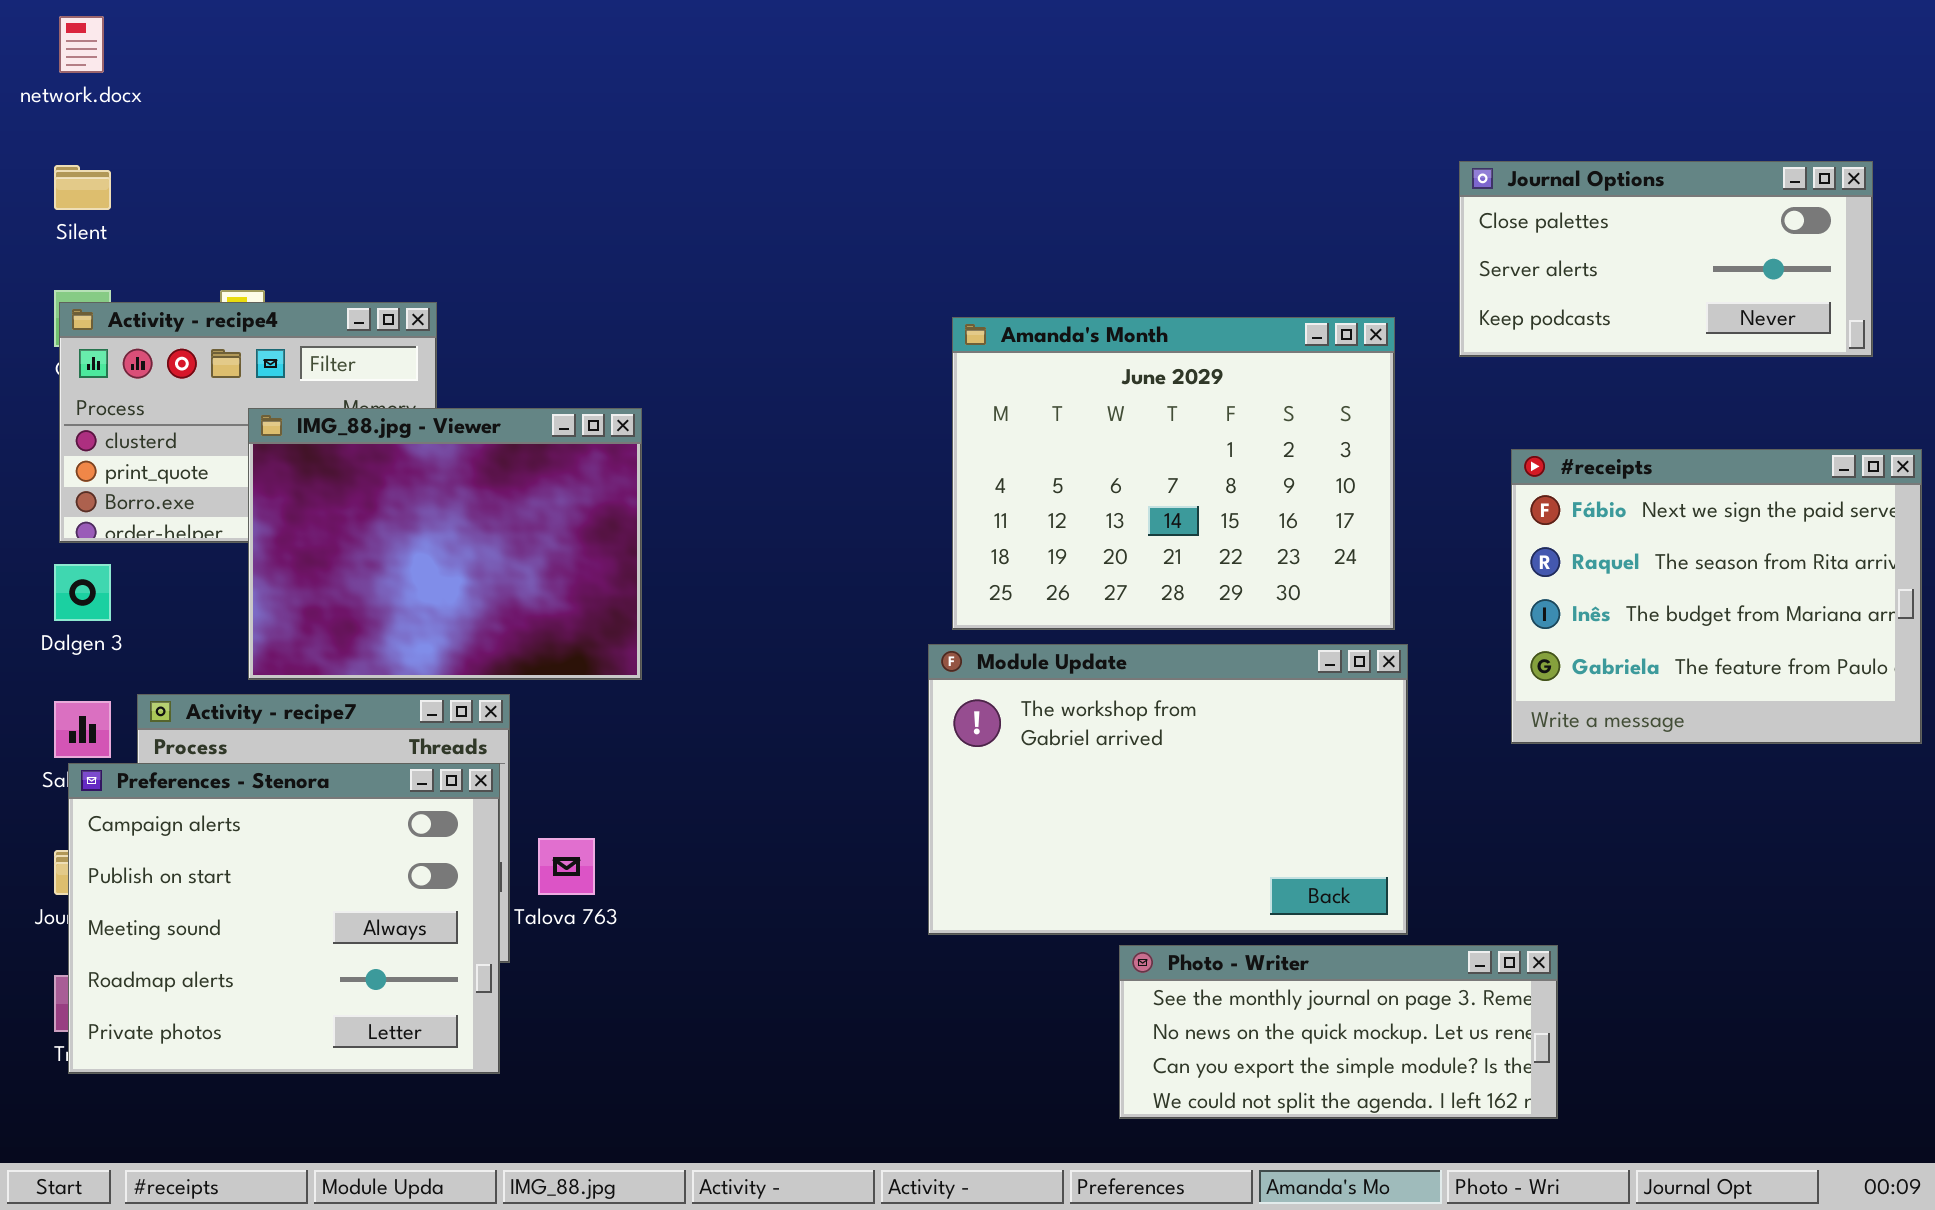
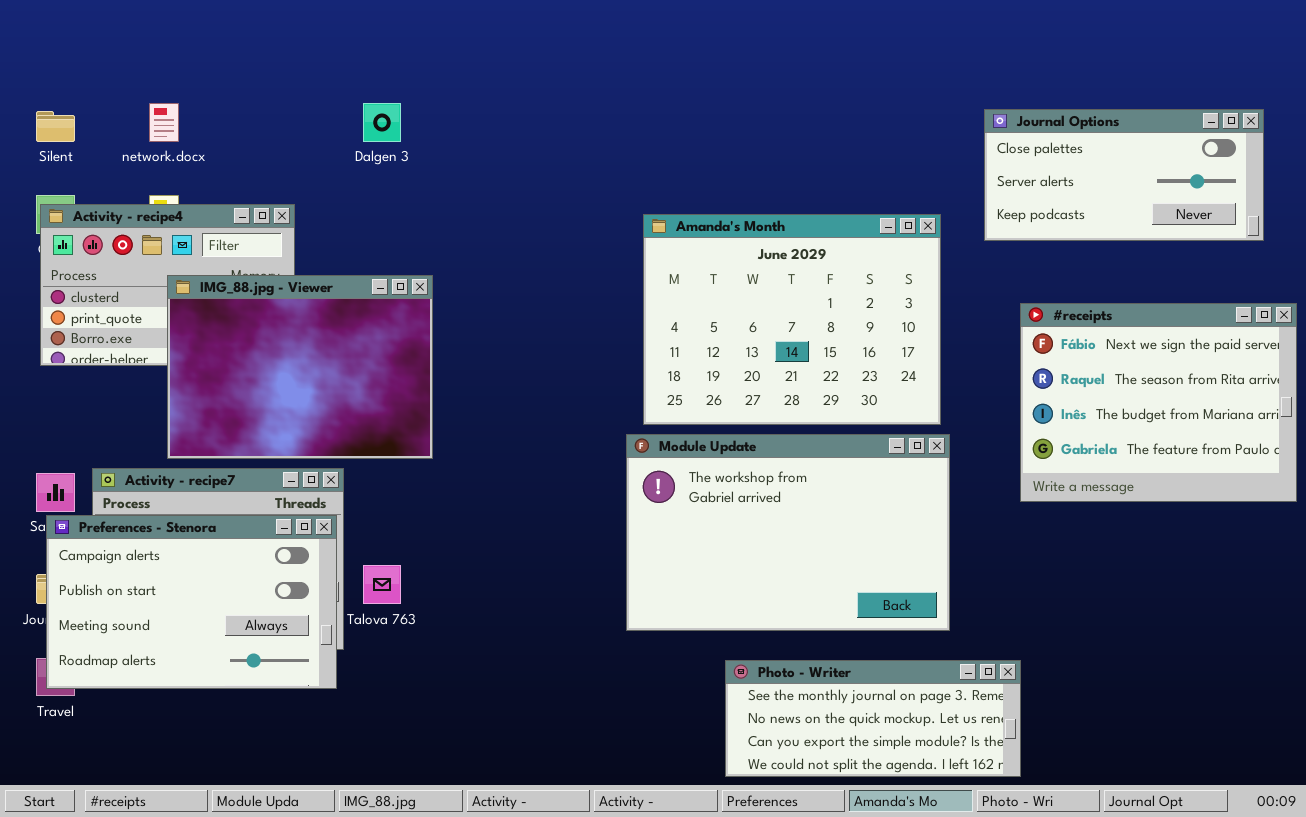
network.docx: [59,16,104,73] -> [149,103,179,142], moved
Dalgen 3: [54,564,111,621] -> [363,103,401,142], moved
Preferences - Stenora: [68,763,500,1074] -> [46,515,337,689], resized
Photo - Writer: [1119,945,1558,1119] -> [725,660,1021,777], moved

